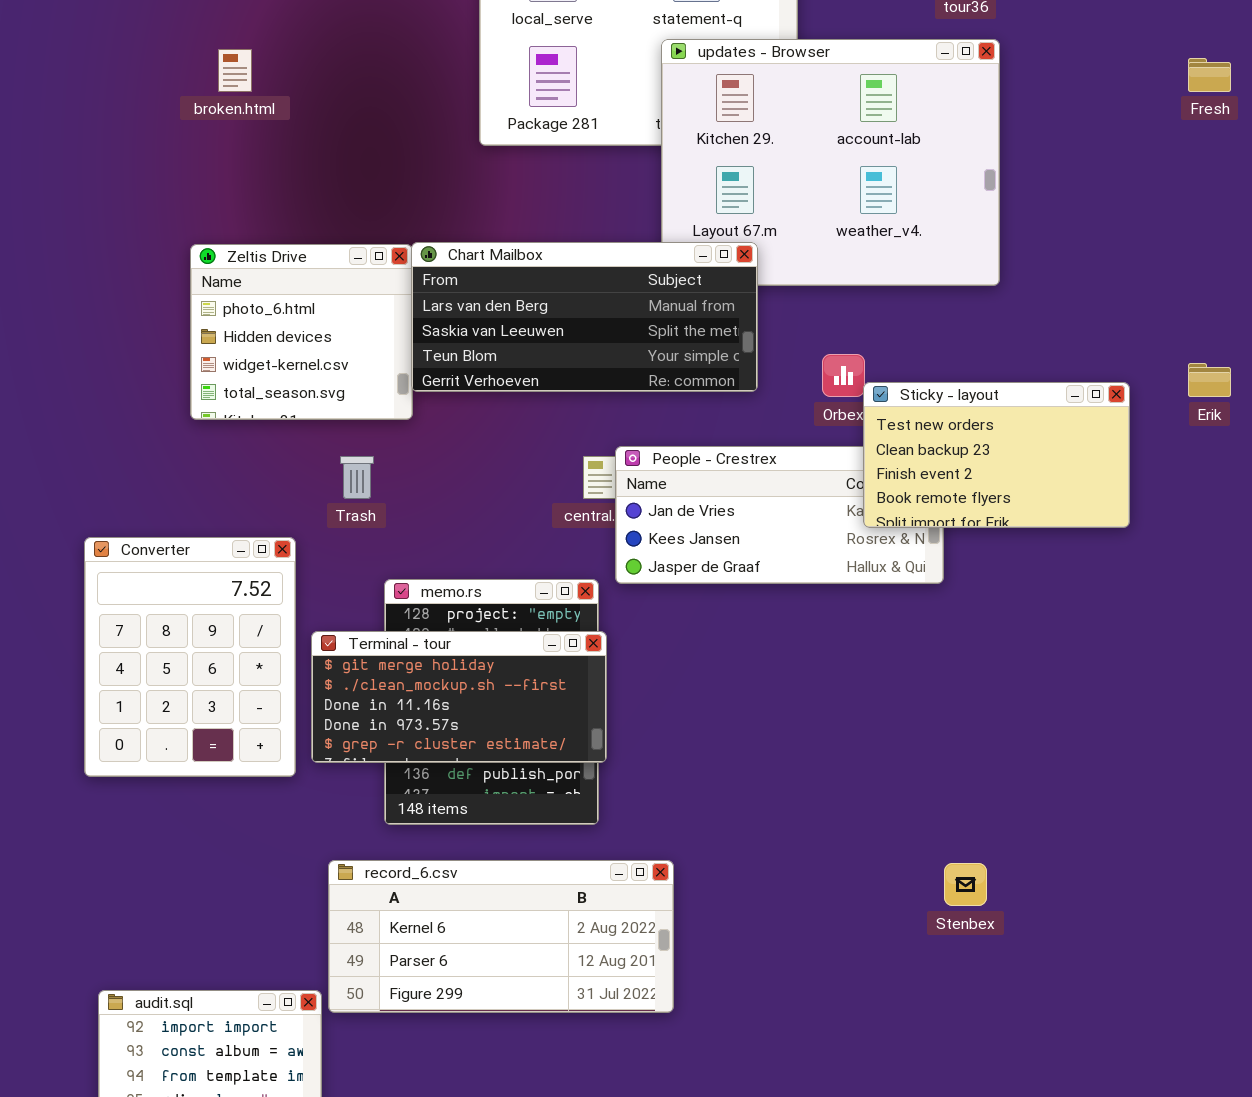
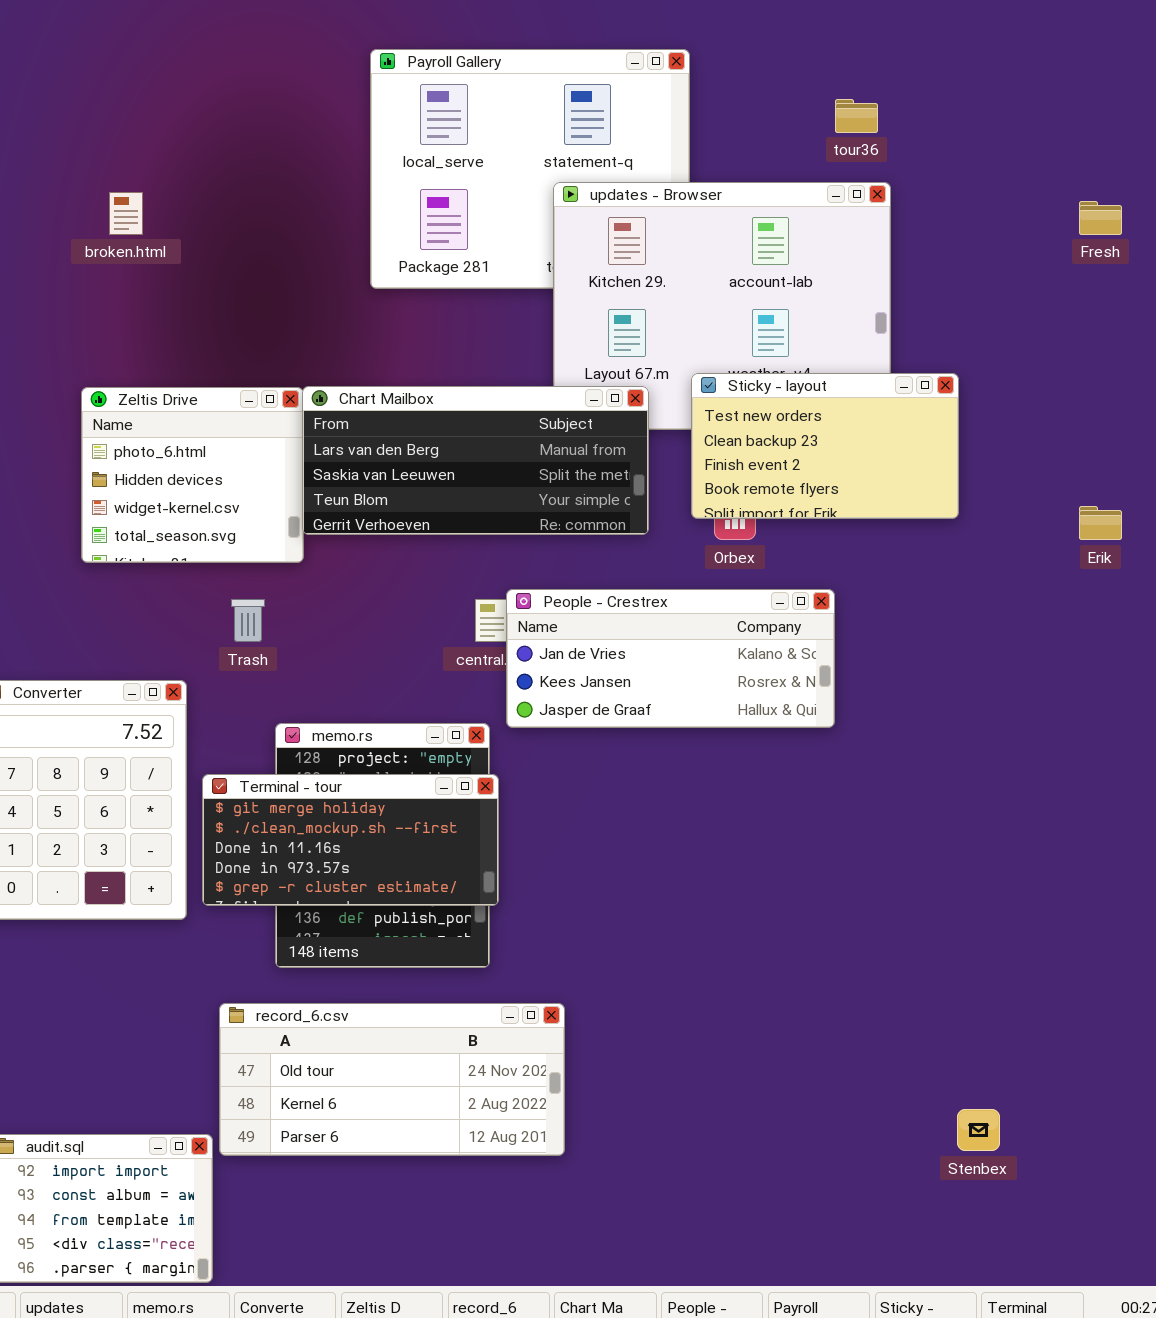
Sticky - layout: [863,382,1130,528] -> [691,373,959,519], moved
record_6.csv: [328,860,674,1013] -> [219,1003,565,1156], scrolled up 1 row
Stenbex: [944,863,987,906] -> [957,1109,1000,1151], moved

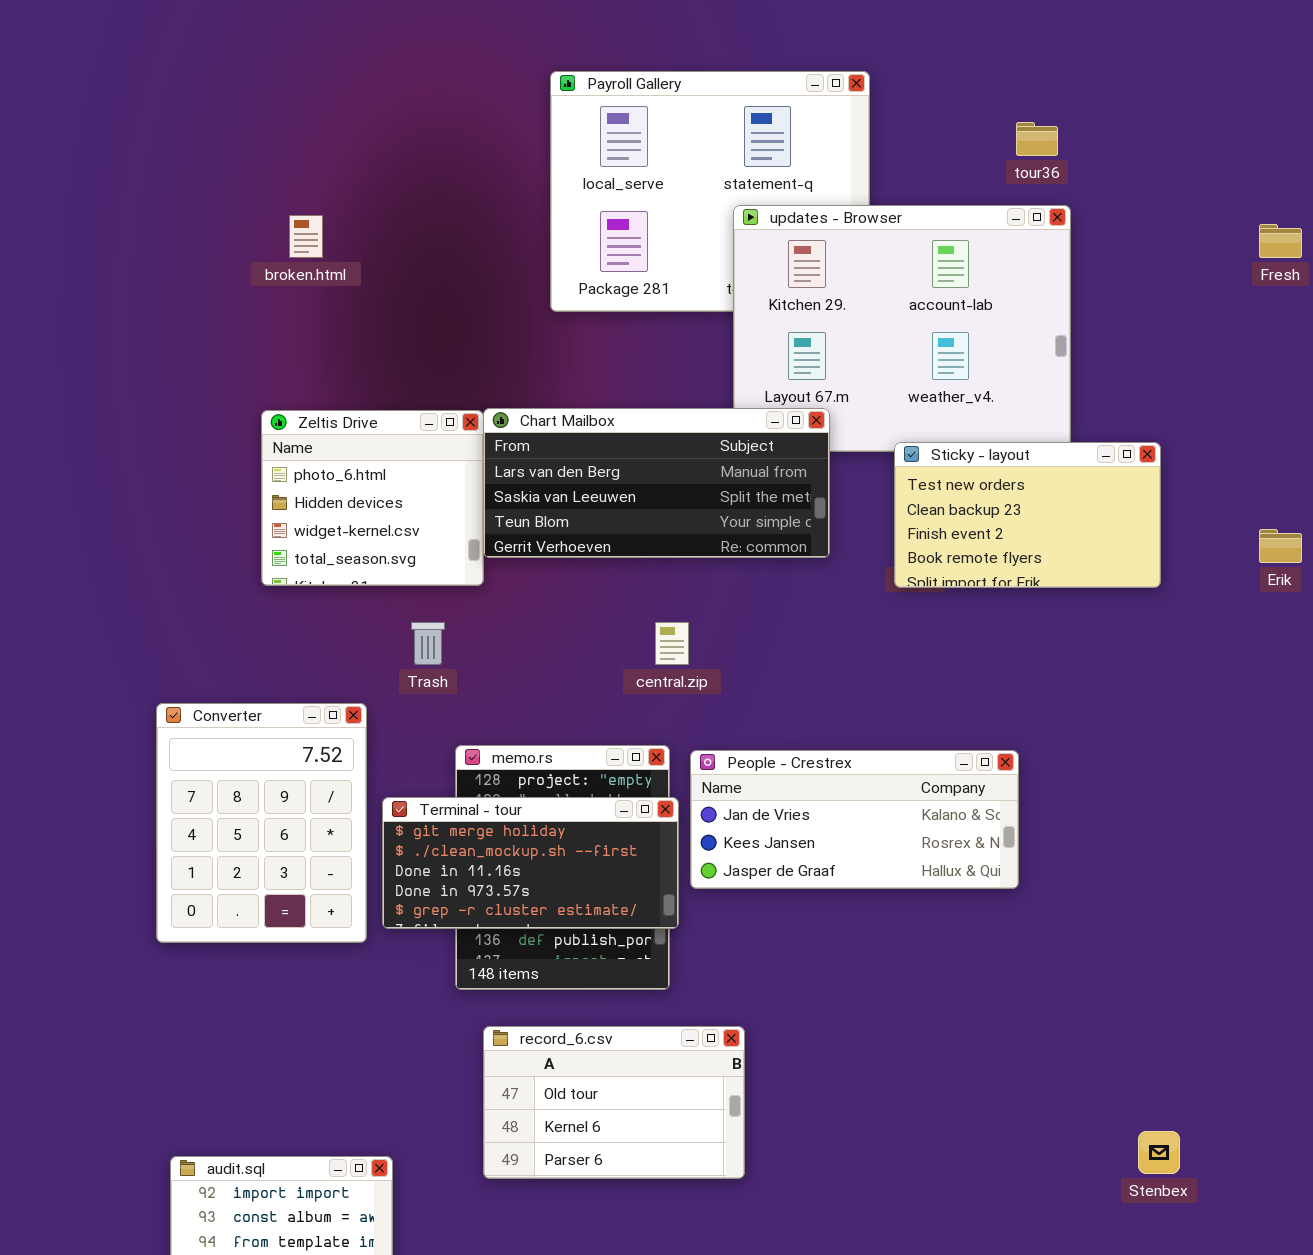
Sticky - layout: [691,373,959,519] -> [894,442,1161,588], moved
People - Crestrex: [506,589,835,728] -> [690,750,1019,889], moved
record_6.csv: [219,1003,565,1156] -> [483,1026,745,1179], resized

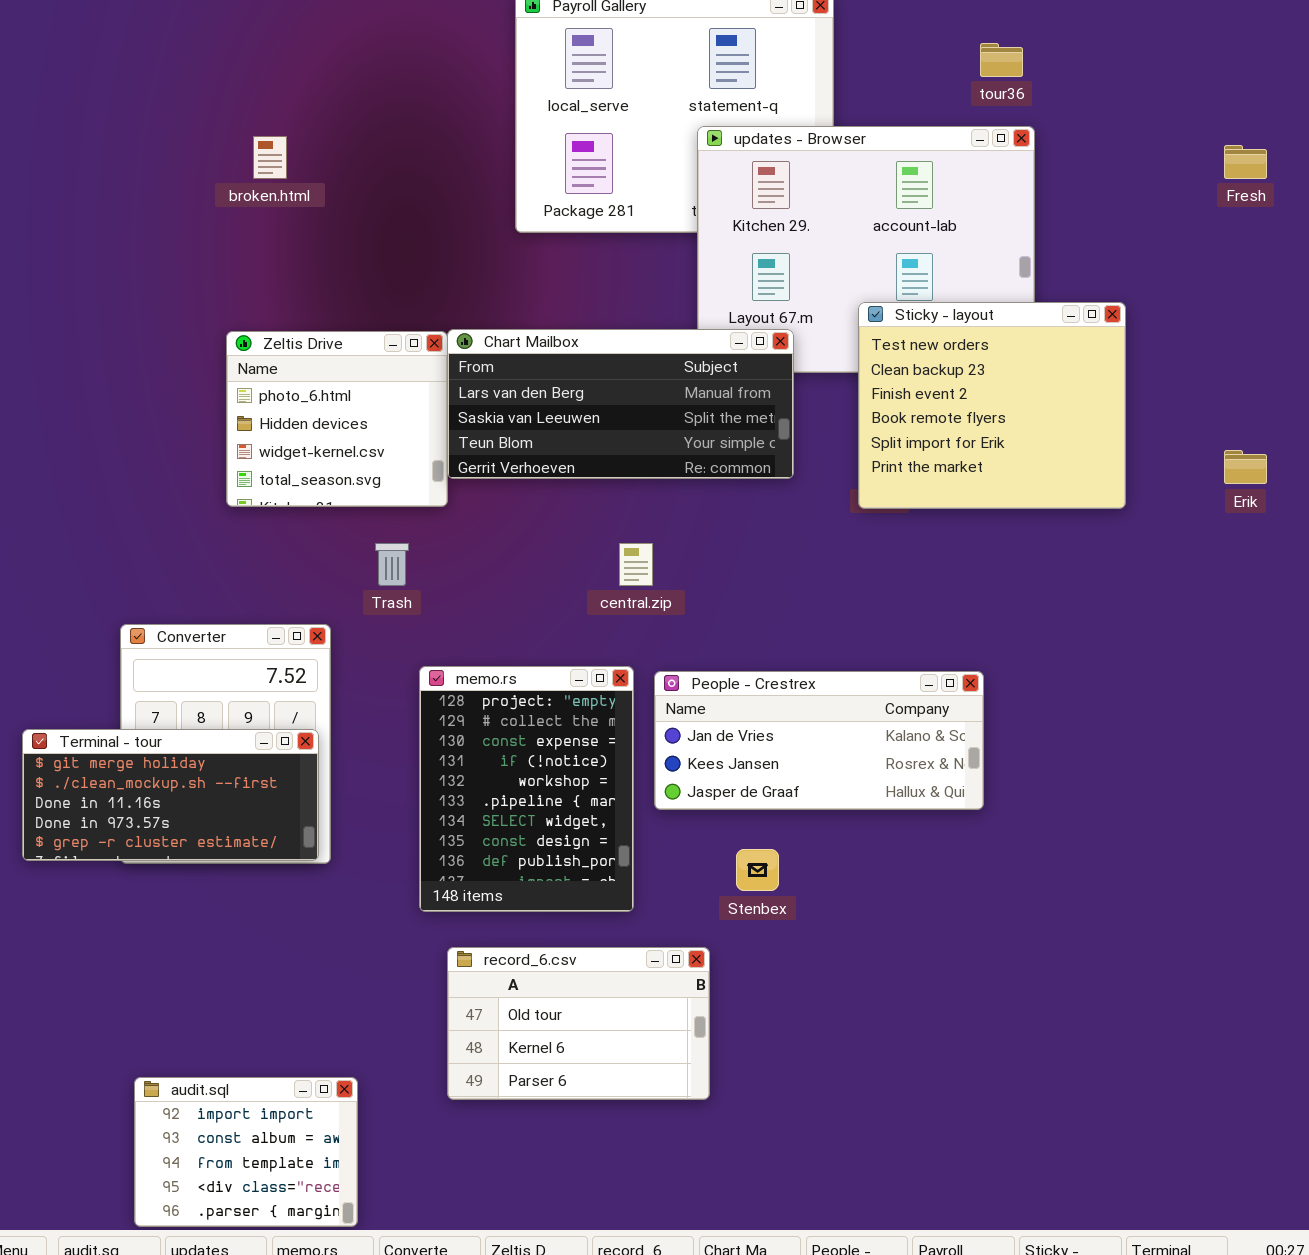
Sticky - layout: [894,442,1161,588] -> [858,302,1126,509], resized
Terminal - tour: [382,797,679,929] -> [22,729,319,861], moved
Stenbex: [1138,1131,1180,1174] -> [736,849,779,891], moved

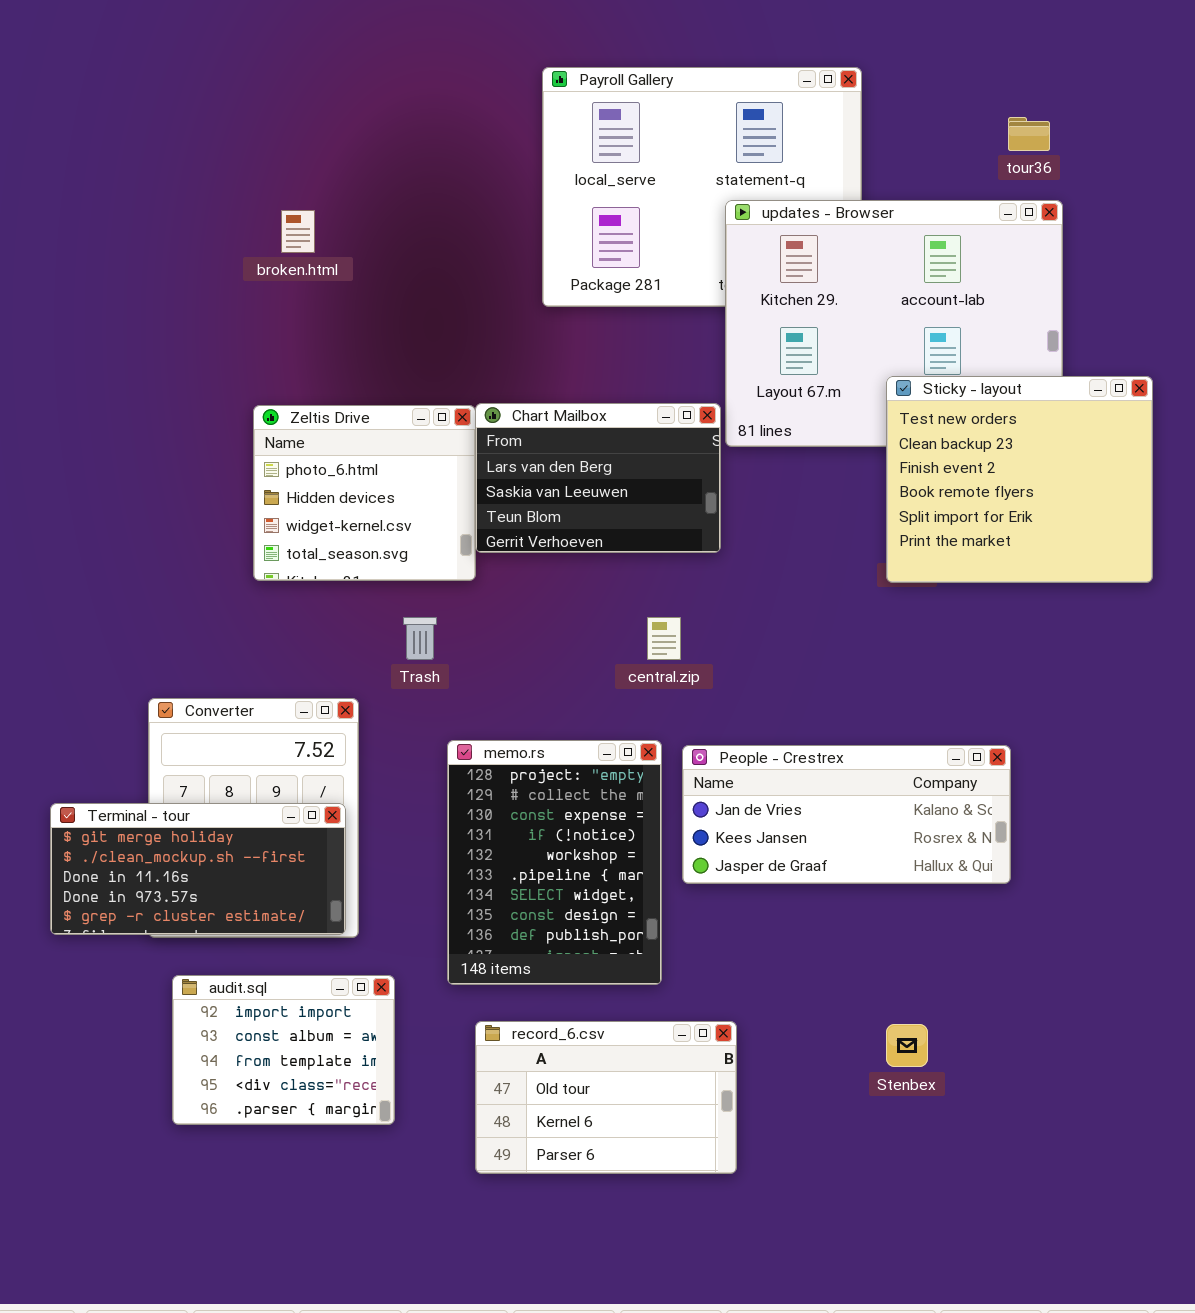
Chart Mailbox: [447,329,794,479] -> [475,403,721,553], resized
Stenbex: [736,849,779,891] -> [886,1024,928,1067], moved
audit.sql: [134,1077,358,1227] -> [172,975,395,1125], moved

